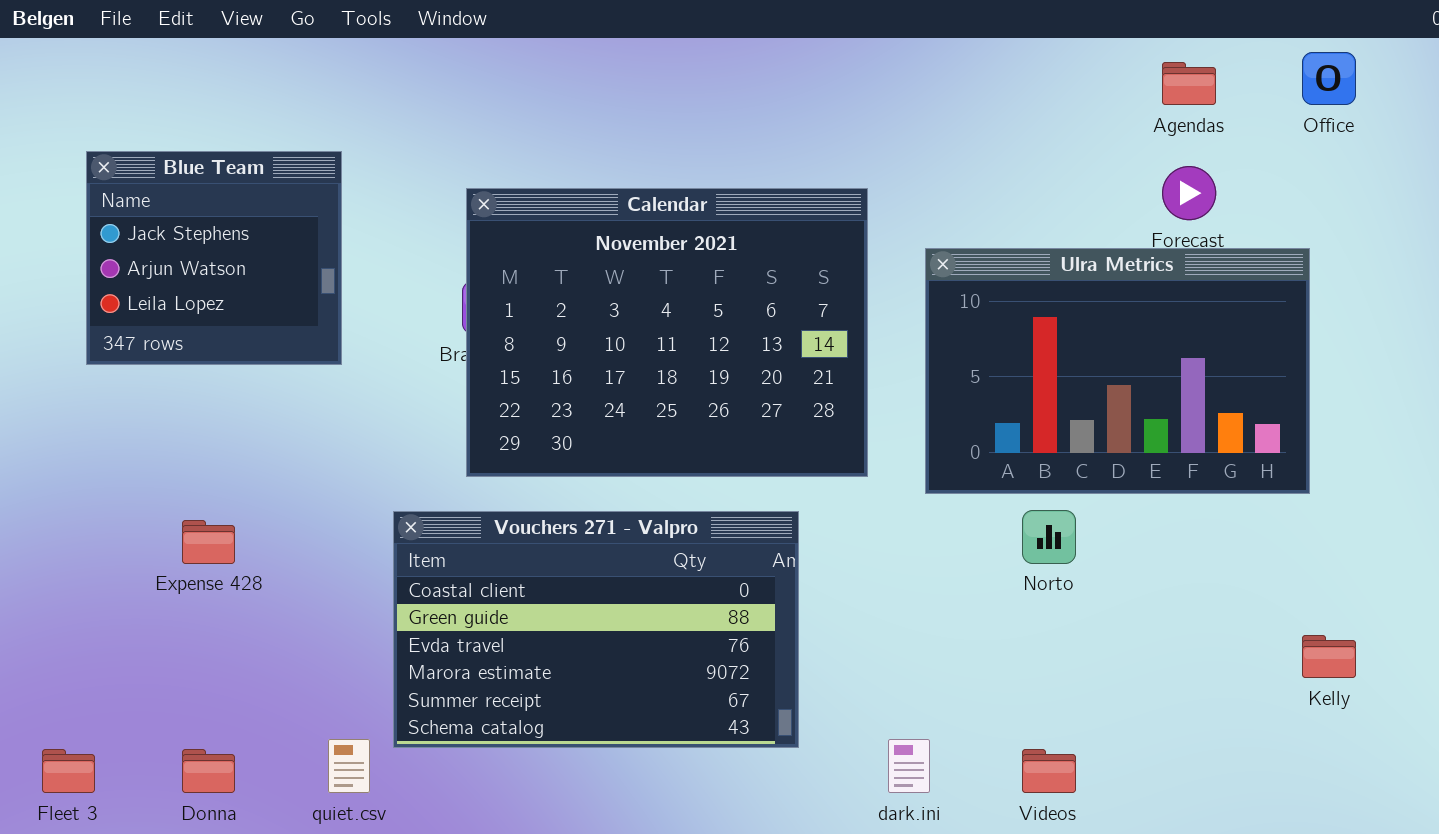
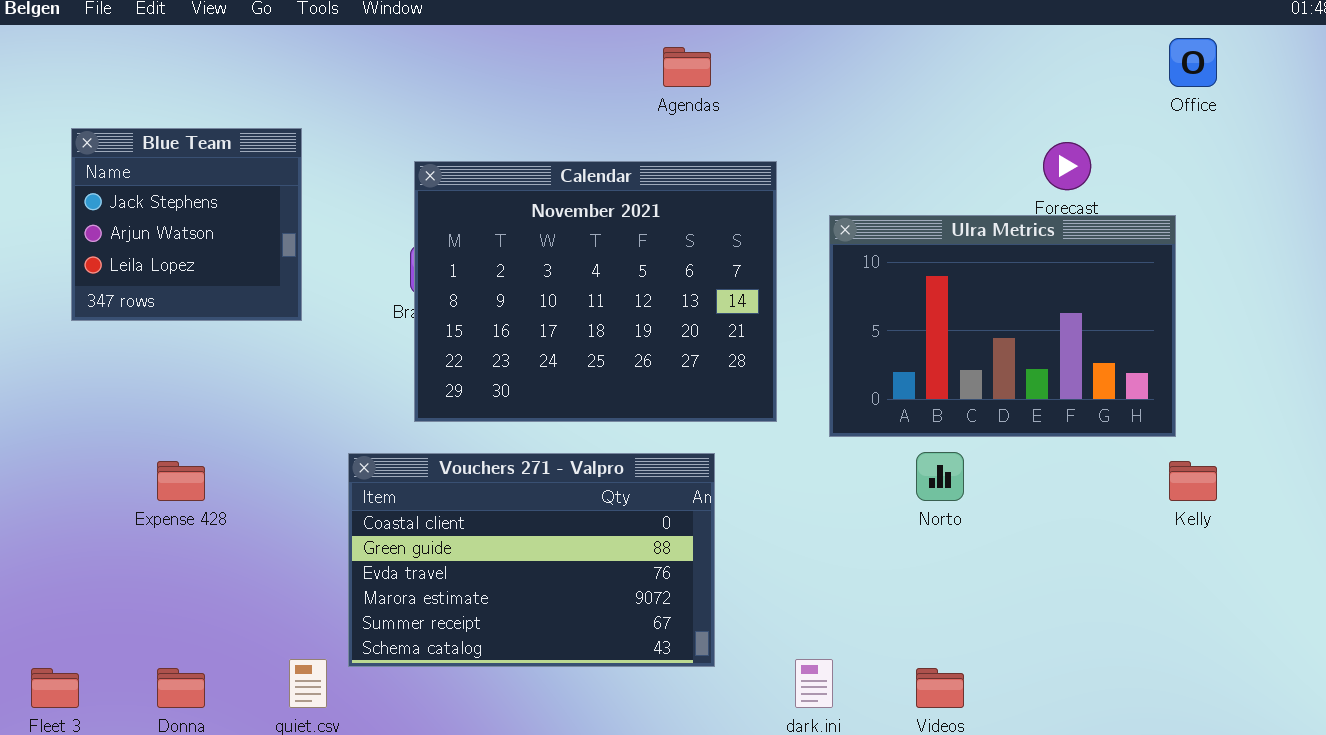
Agendas: [1162,62,1216,105] -> [663,47,711,87], moved
Kelly: [1302,635,1356,678] -> [1169,461,1217,501], moved

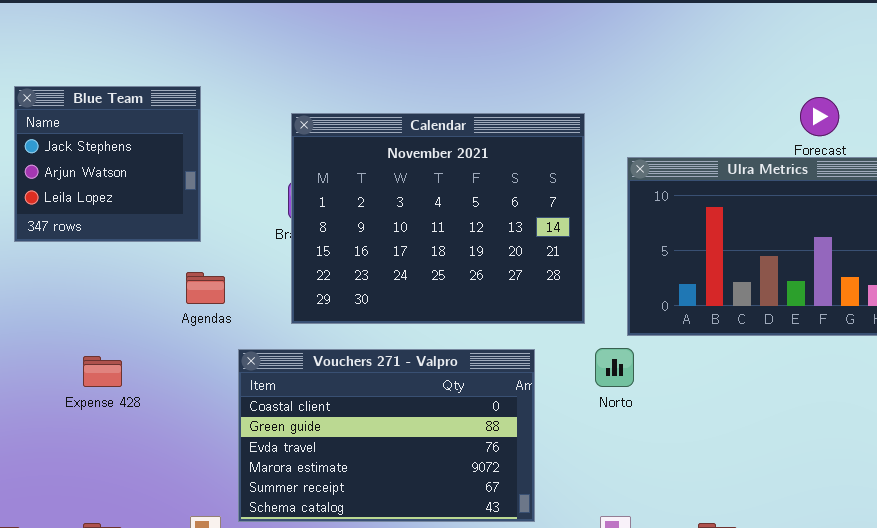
Agendas: [663,47,711,87] -> [186,272,225,304], moved
Norto: [916,452,964,501] -> [595,348,634,387], moved

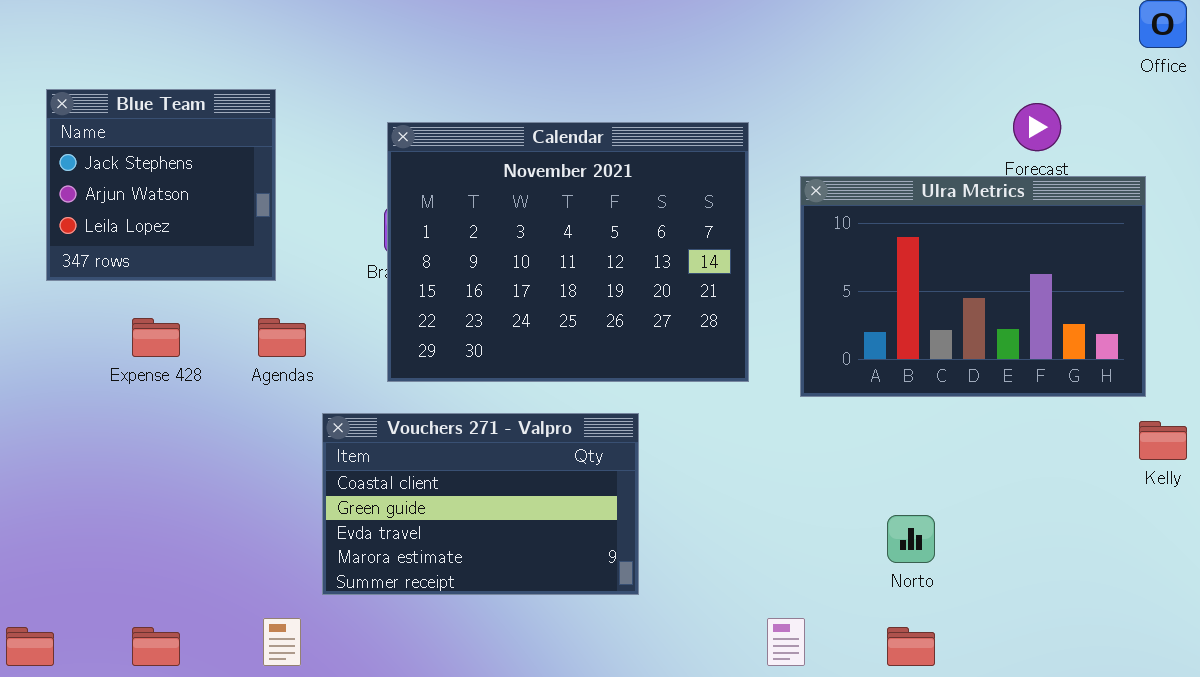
Norto: [595,348,634,387] -> [887,515,935,563], moved
Vouchers 271 - Valpro: [238,349,535,522] -> [322,413,639,595], resized
Expense 428: [83,356,122,387] -> [132,318,180,357], moved

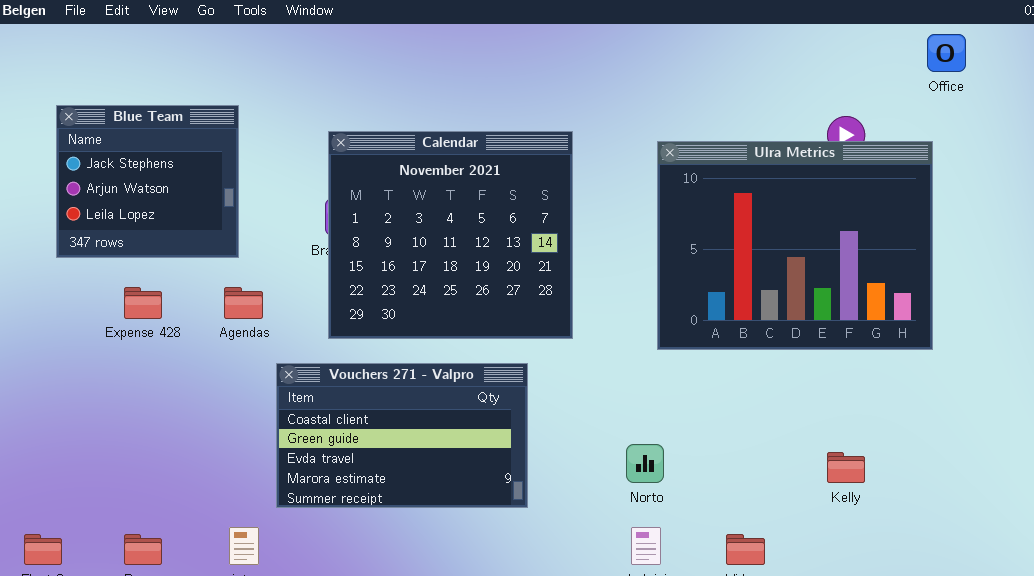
Calendar: [387,122,749,382] -> [328,131,573,339], resized
Ulra Metrics: [800,176,1146,397] -> [657,141,933,350], resized
Kelly: [1139,421,1187,460] -> [827,452,865,483], moved
Norto: [887,515,935,563] -> [626,444,664,483], moved

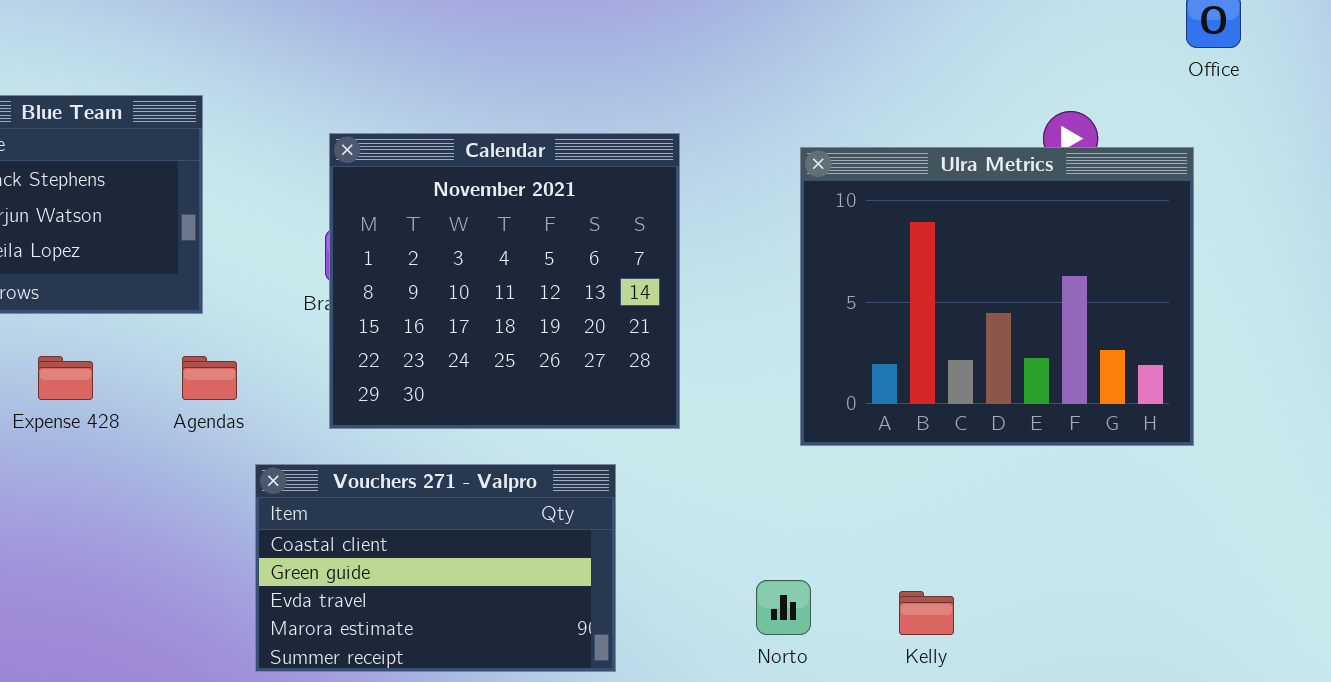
Kelly: [827,452,865,483] -> [899,591,954,635], moved

